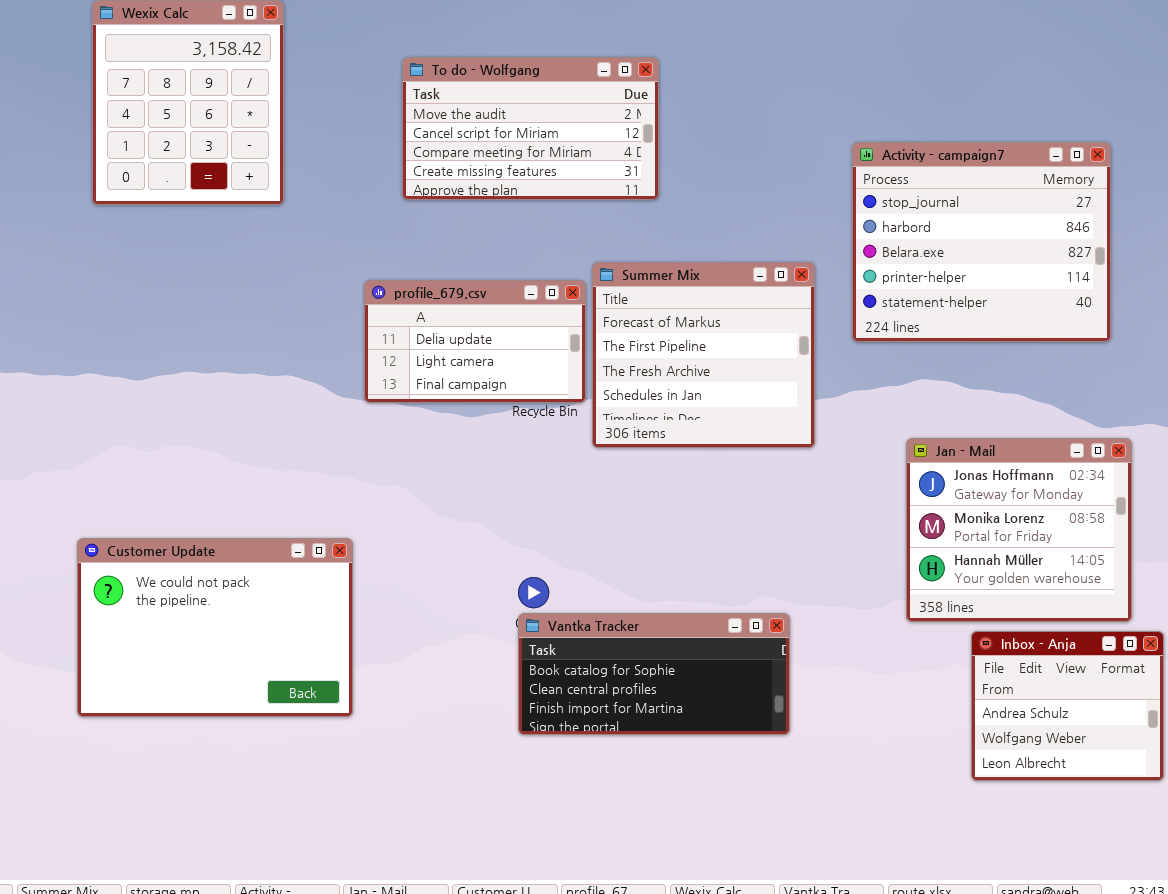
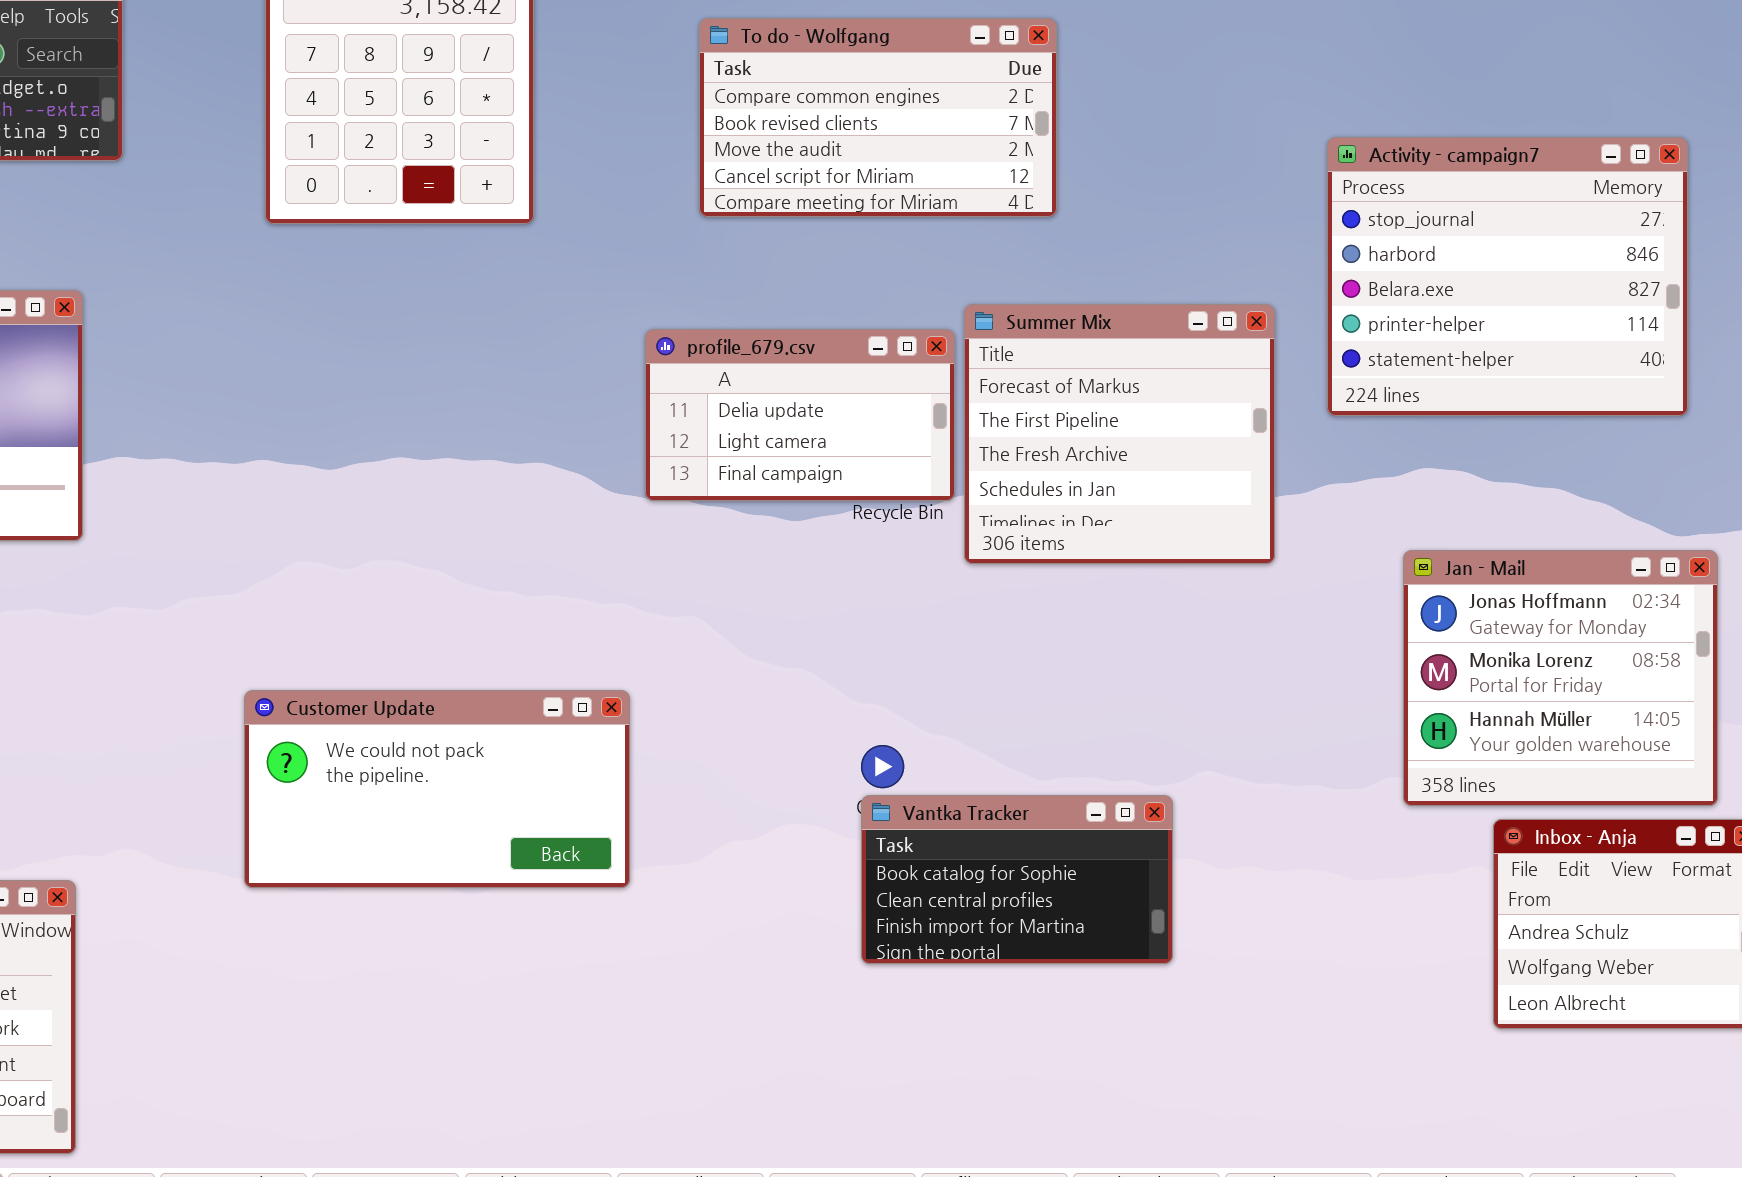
To do - Wolfgang: [402,57,659,200] -> [699,18,1057,217], scrolled up 2 rows
Customer Update: [77,538,353,717] -> [244,690,630,888], resized
Vantka Tracker: [518,613,790,735] -> [861,795,1173,964], resized

